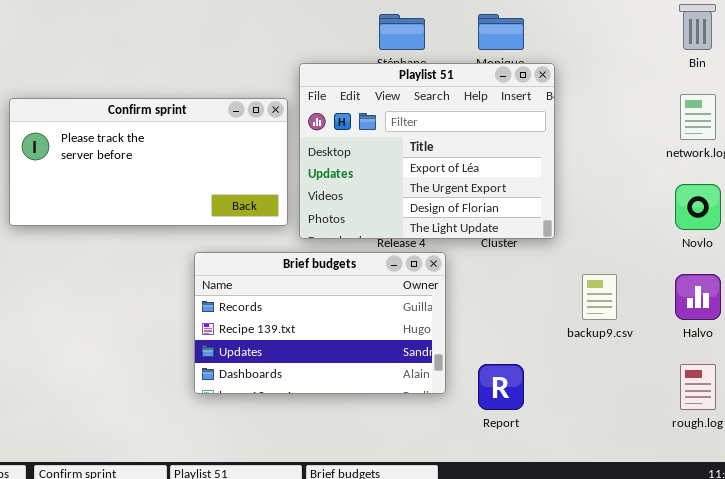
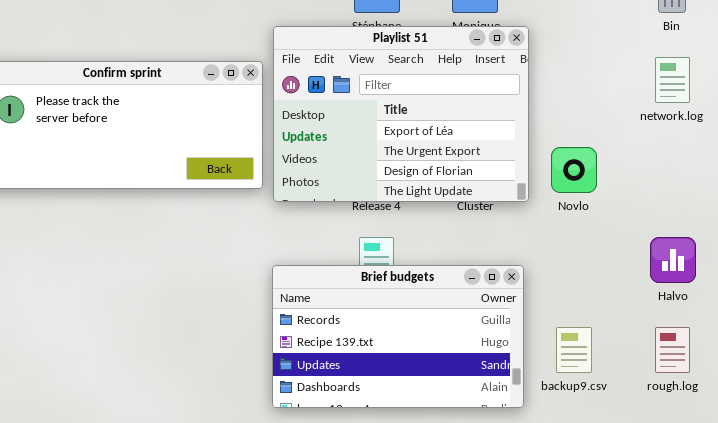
Novlo: [675,184,721,230] -> [551,147,597,193], moved
Brief budgets: [194,252,446,394] -> [272,265,524,408], moved
backup9.csv: [582,274,617,320] -> [556,327,592,373], moved

